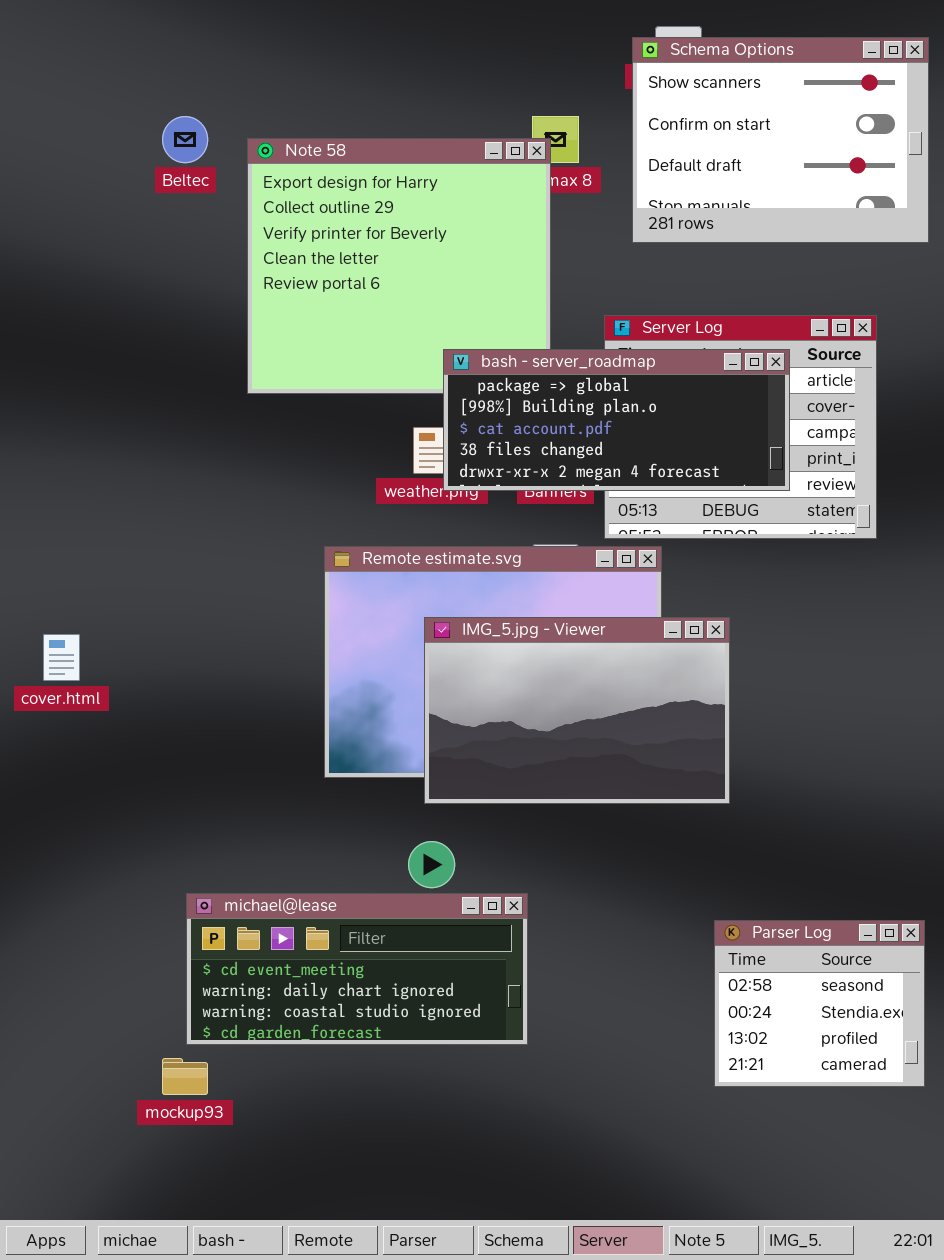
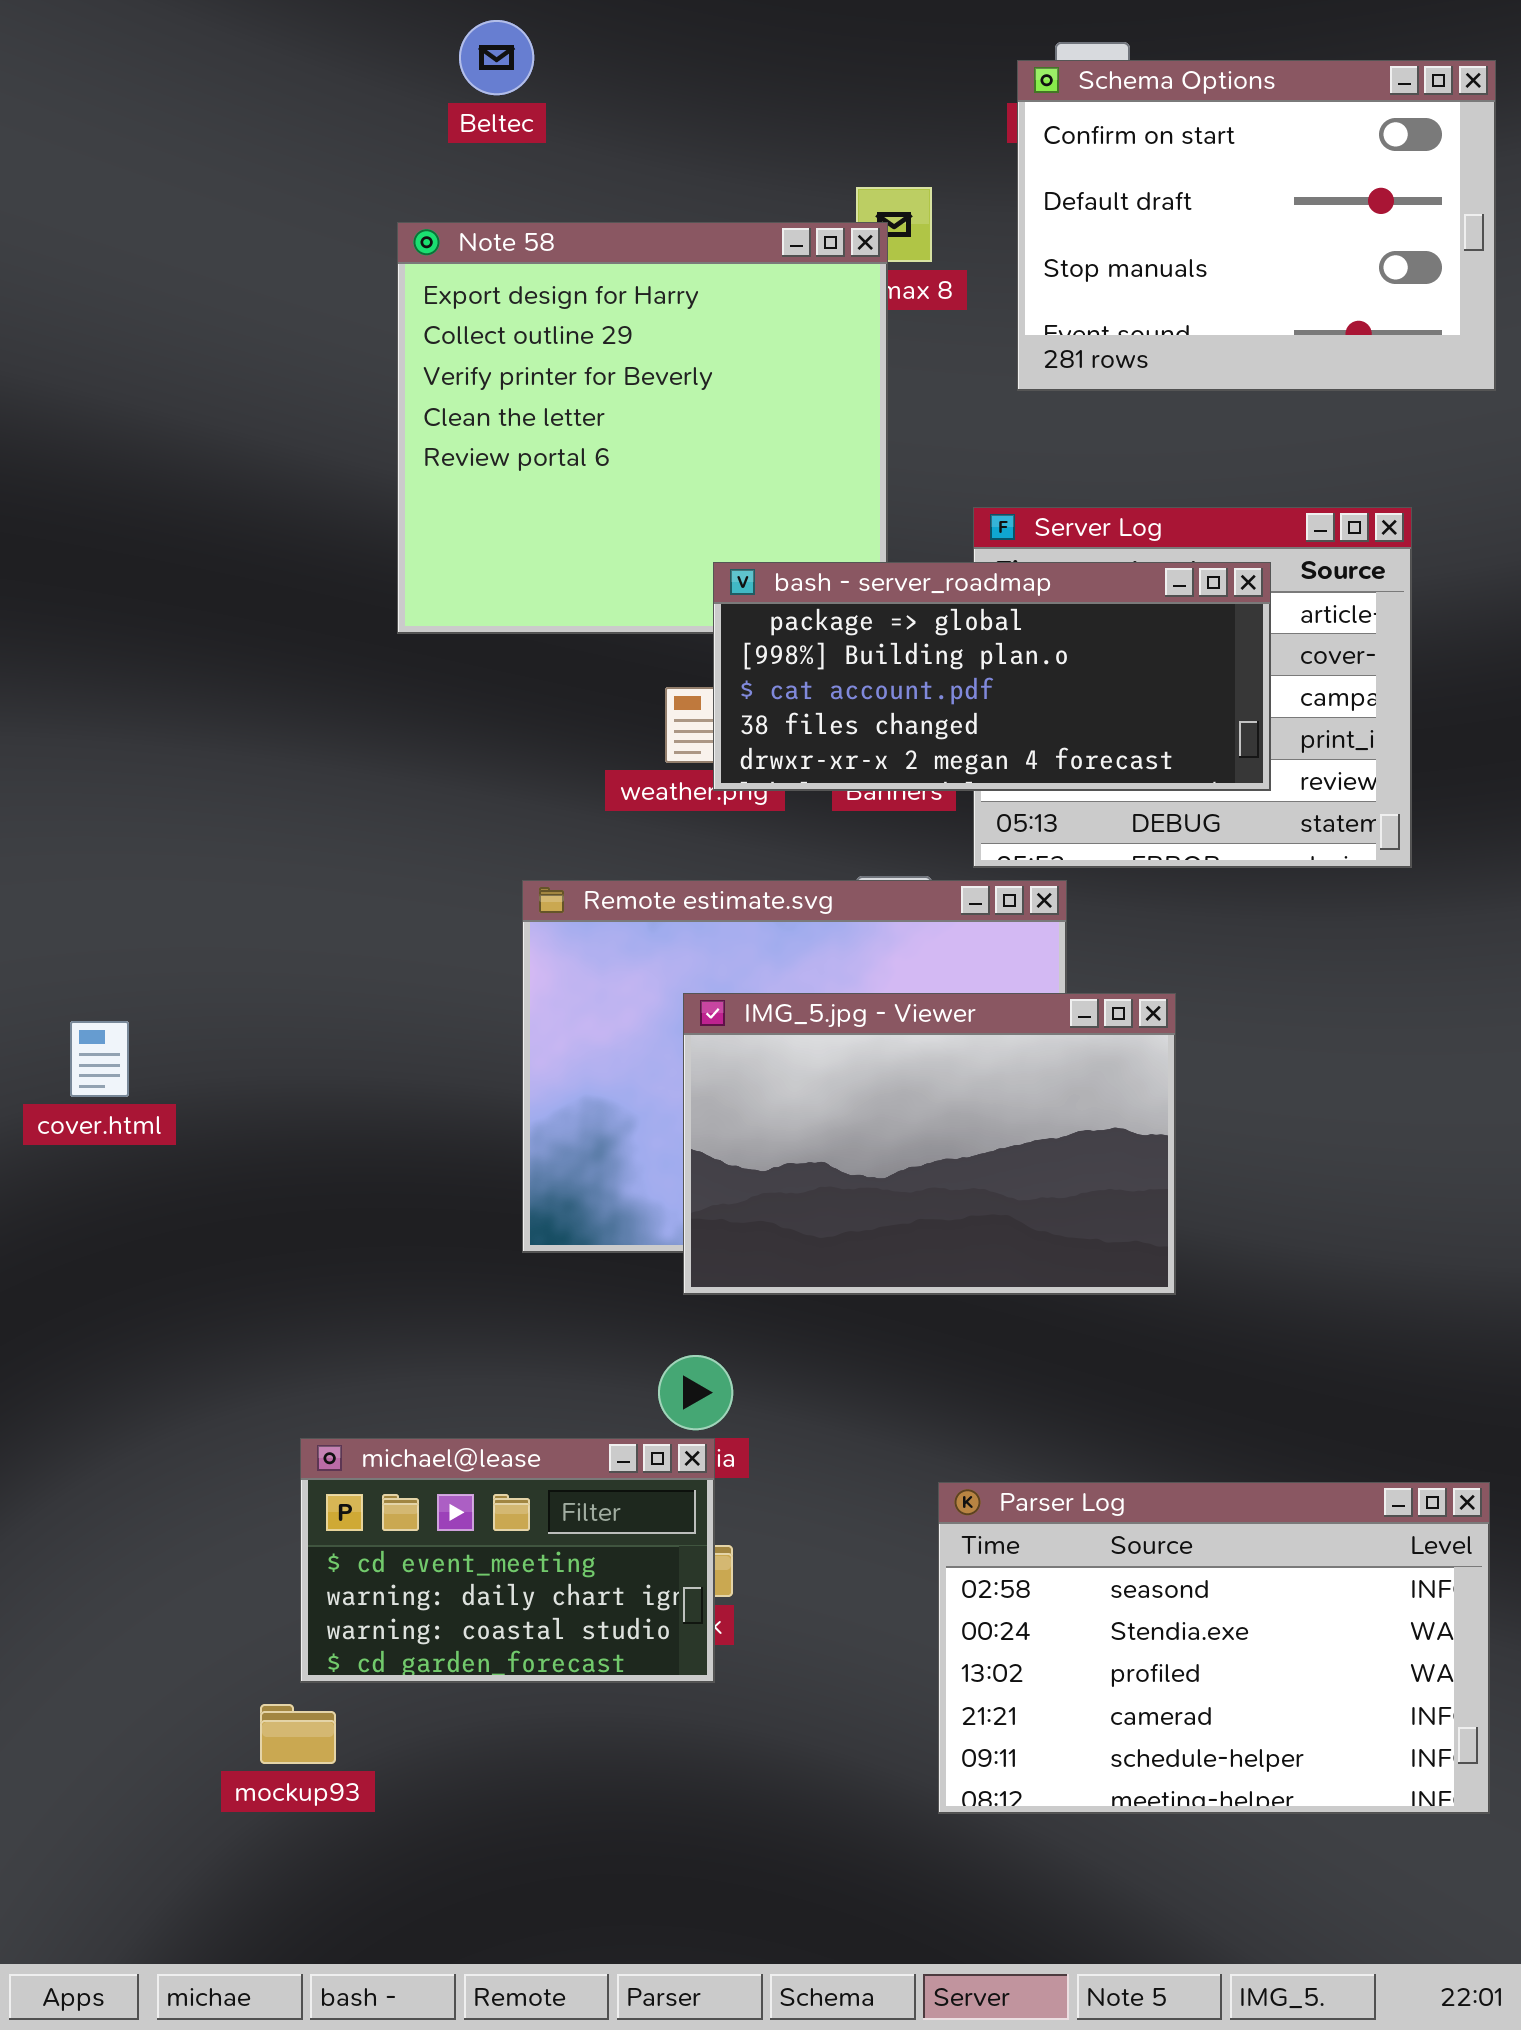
Schema Options: [632,37,929,243] -> [1017,60,1496,391], scrolled down 1 row
Beltec: [162,116,208,163] -> [459,20,534,95], moved
michael@lease: [186,893,528,1045] -> [300,1438,715,1683], resized
Parser Log: [714,920,925,1087] -> [938,1482,1490,1814], resized

